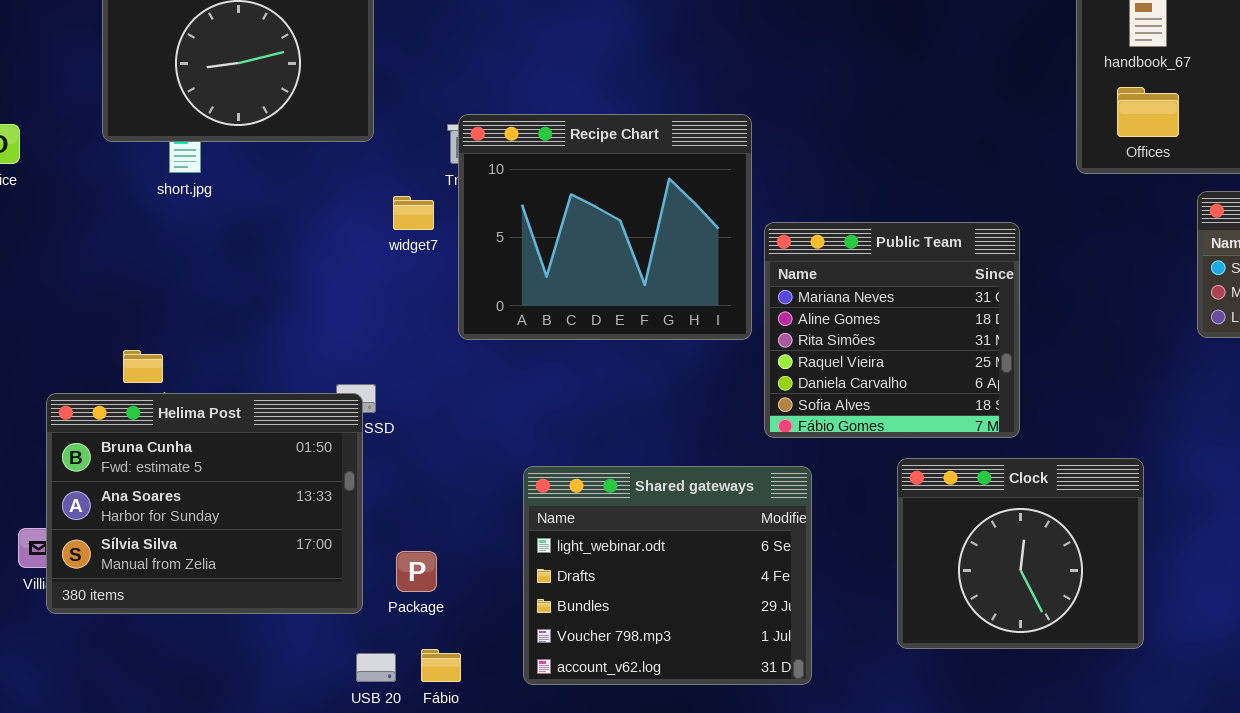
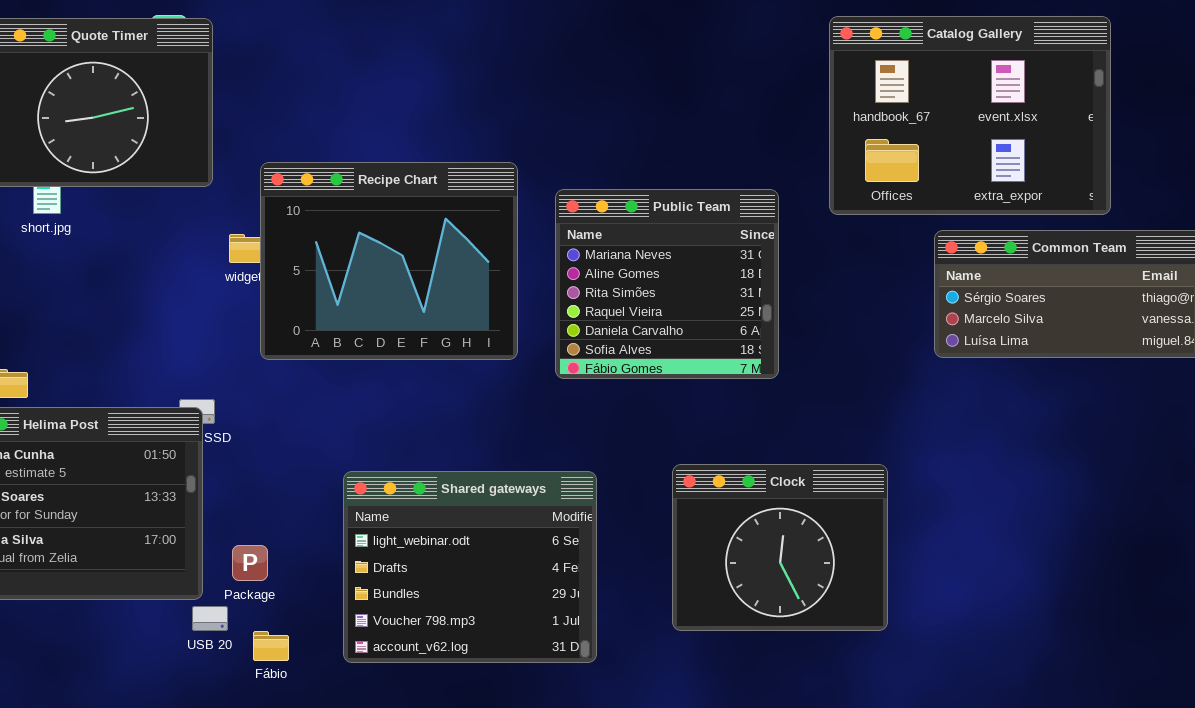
Recipe Chart: [458,114,752,340] -> [260,162,518,360], moved
Public Team: [764,222,1020,438] -> [555,189,779,379], moved
USB 20: [356,653,396,682] -> [192,606,228,631], moved

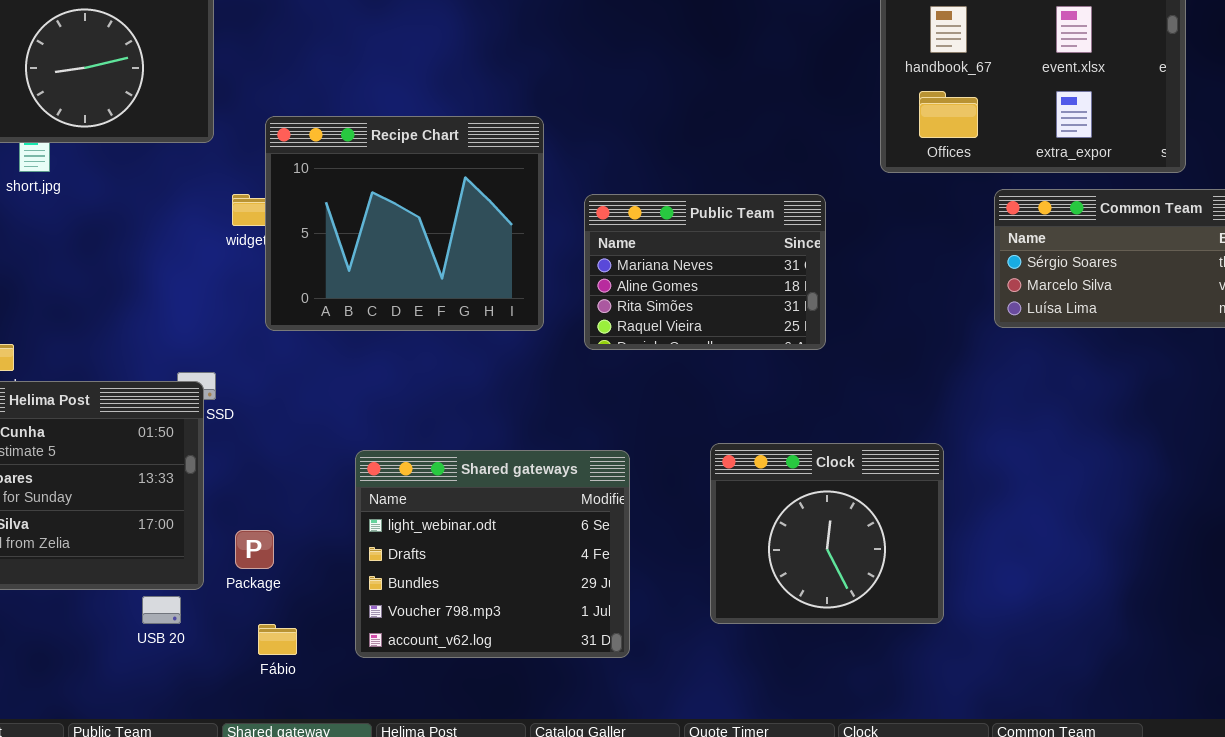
Public Team: [555,189,779,379] -> [584,194,826,350], resized
USB 20: [192,606,228,631] -> [142,596,181,624], moved

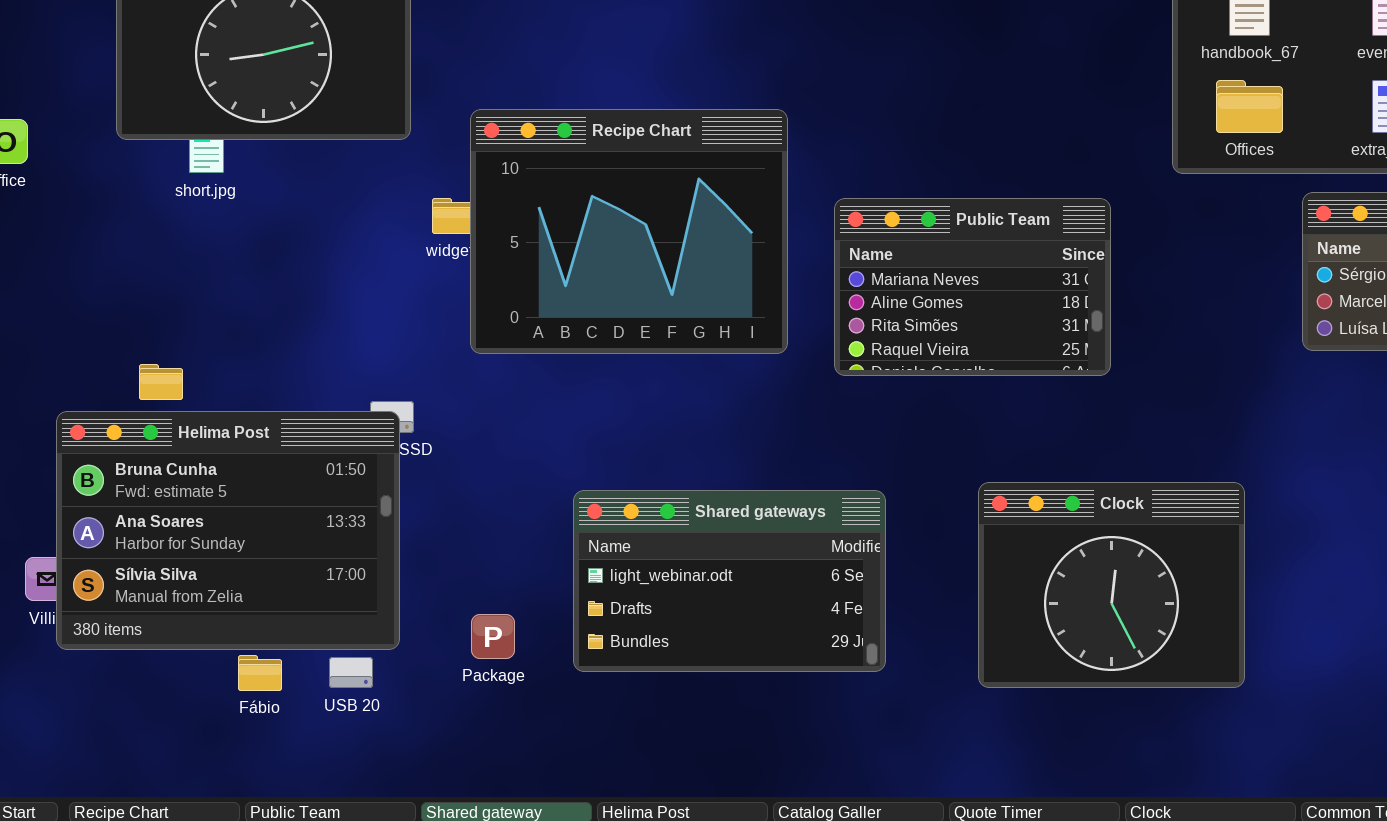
Shared gateways: [355,450,630,658] -> [573,490,886,672], resized
Package: [235,530,274,569] -> [471,614,515,659], moved
Fábio: [258,624,297,655] -> [238,655,282,691], moved

